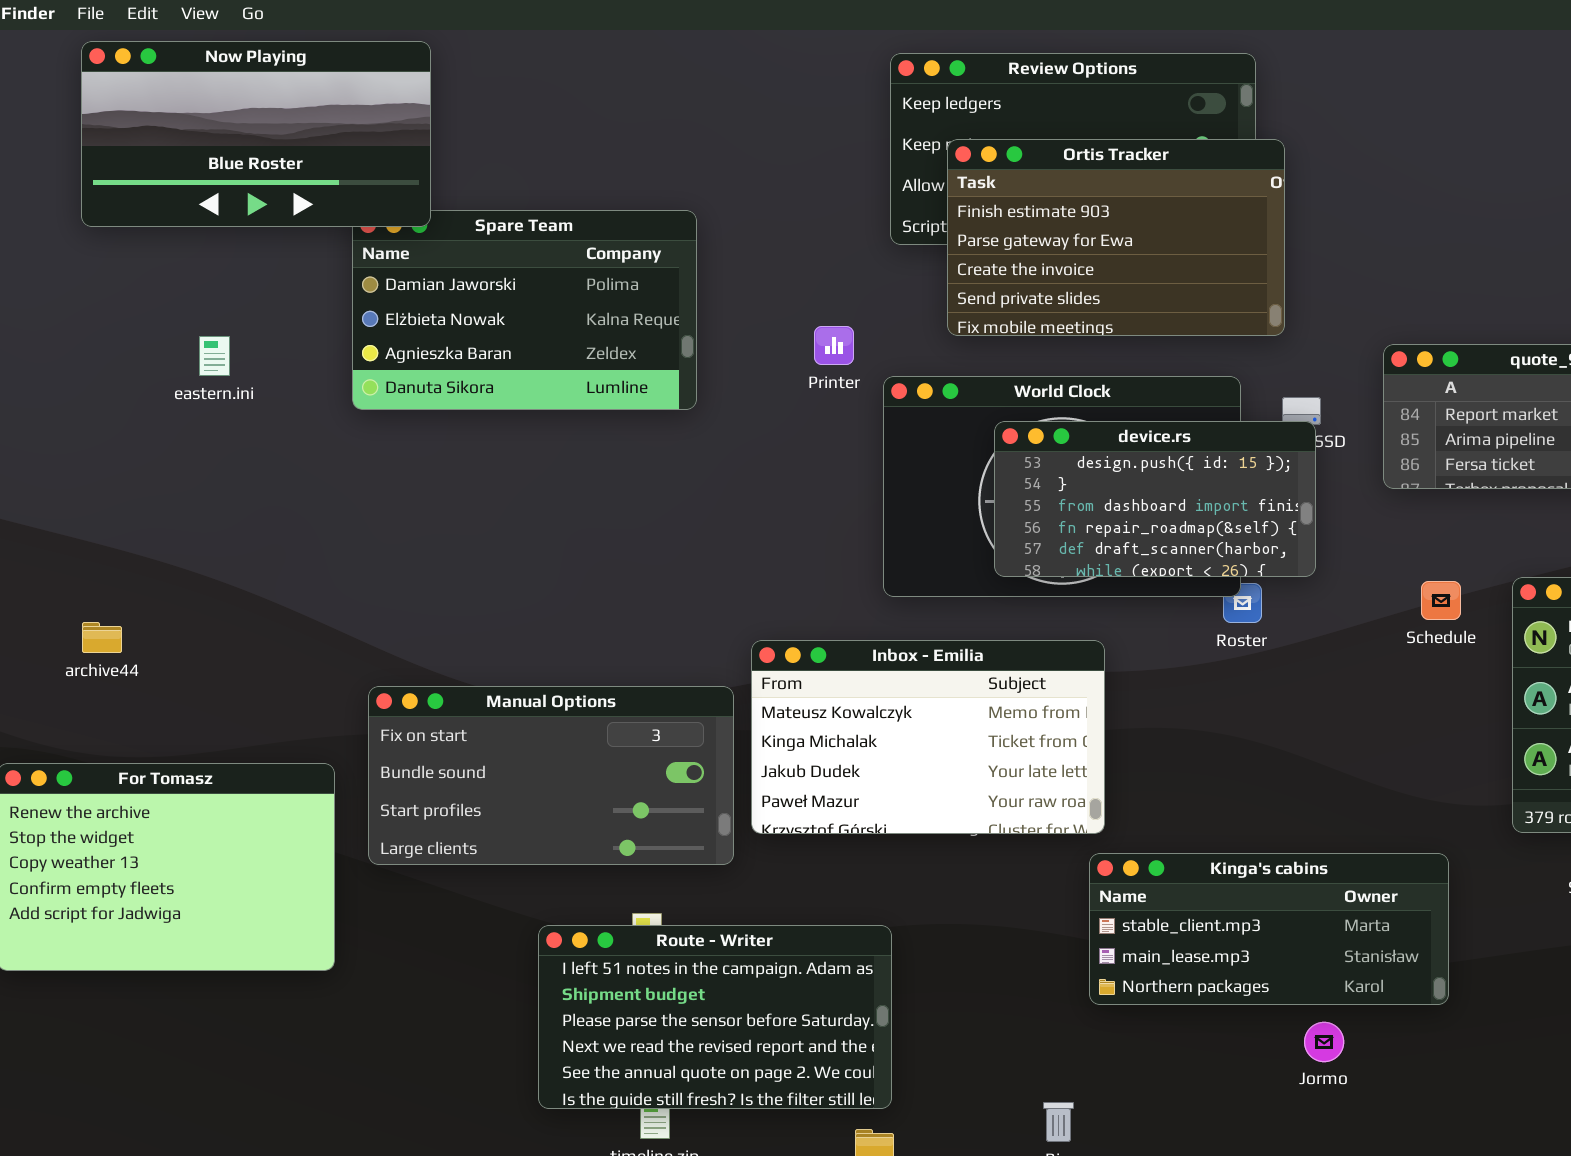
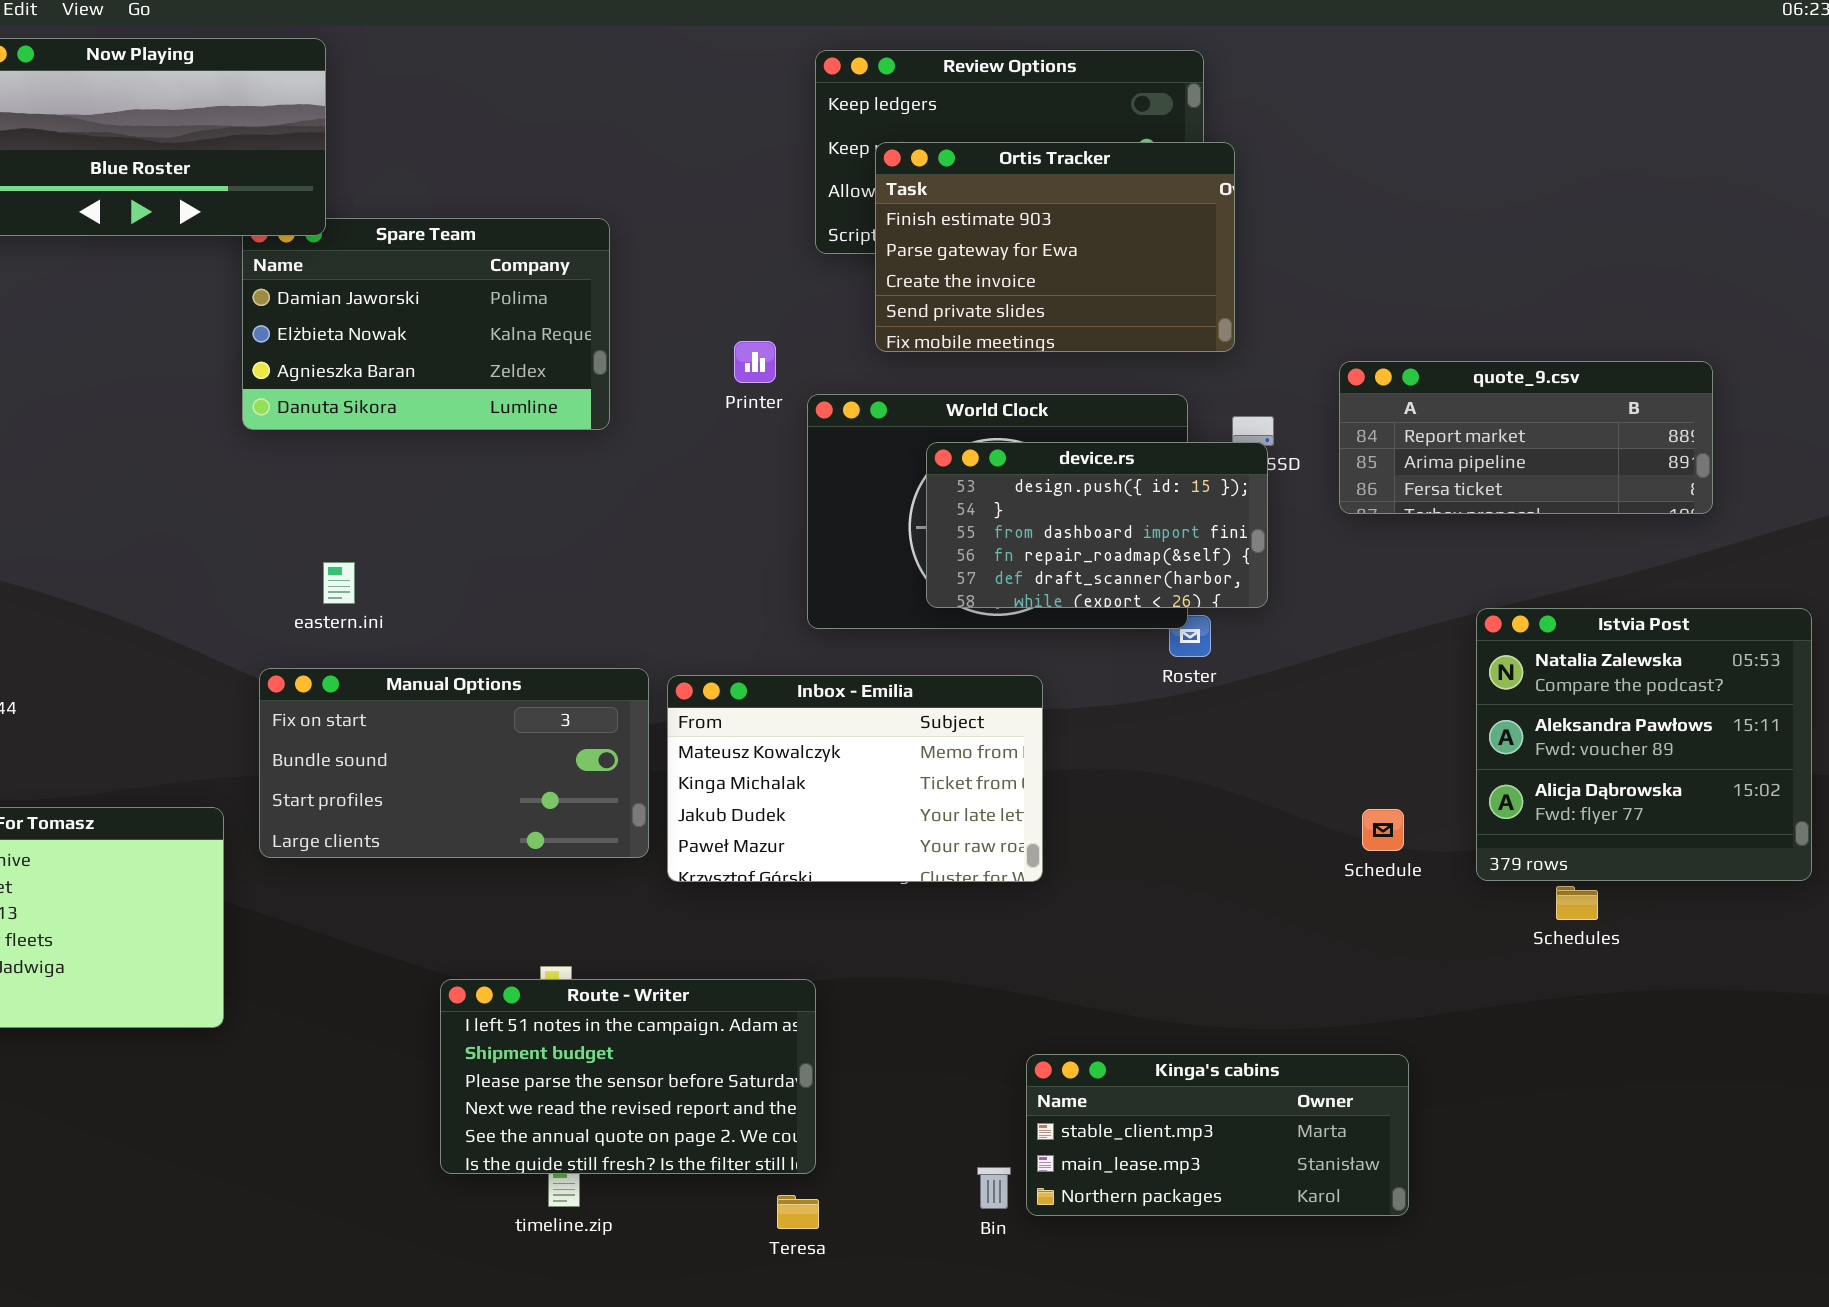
eastern.ini: [199,336,230,376] -> [323,562,355,604], moved
Schedule: [1421,581,1461,620] -> [1362,809,1404,851], moved
Manual Options: [368,686,734,865] -> [259,668,649,858], moved
Kinga's cabins: [1089,853,1449,1005] -> [1026,1054,1409,1216], moved

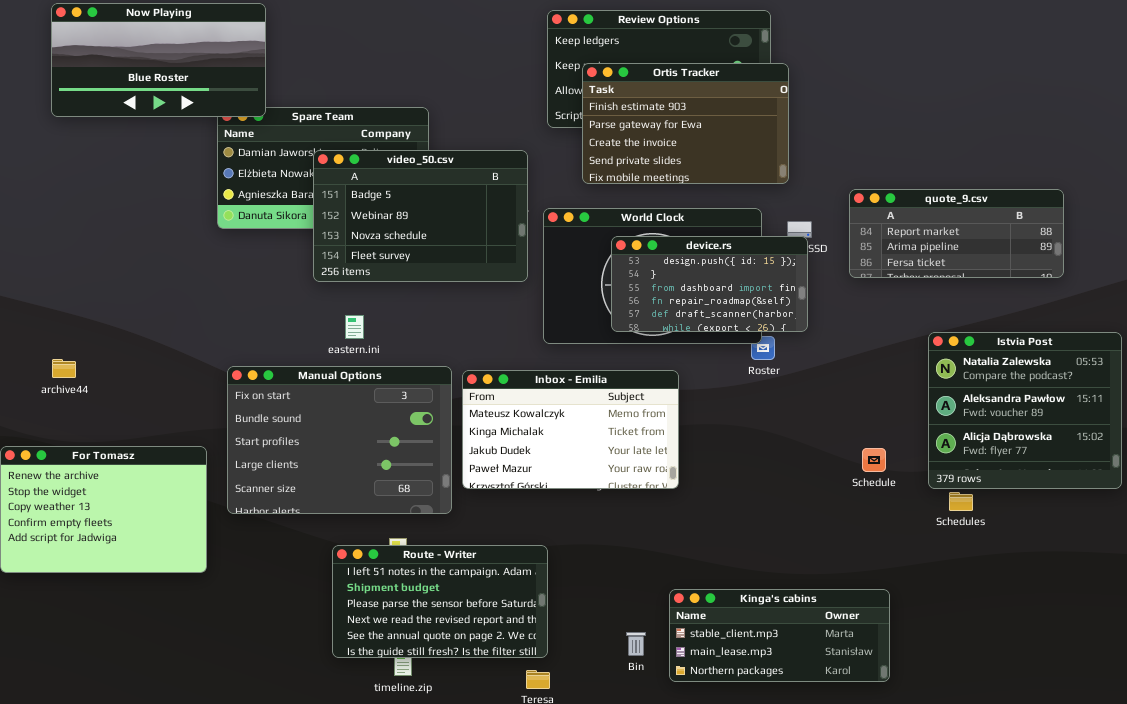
video_50.csv: none -> [313,150,528,282], opened
eastern.ini: [323,562,355,604] -> [345,315,364,339], moved
Manual Options: [259,668,649,858] -> [227,366,452,514], resized
Schedules: [1556,886,1598,920] -> [949,492,973,511], moved
Bin: [977,1167,1011,1209] -> [626,632,646,656], moved

